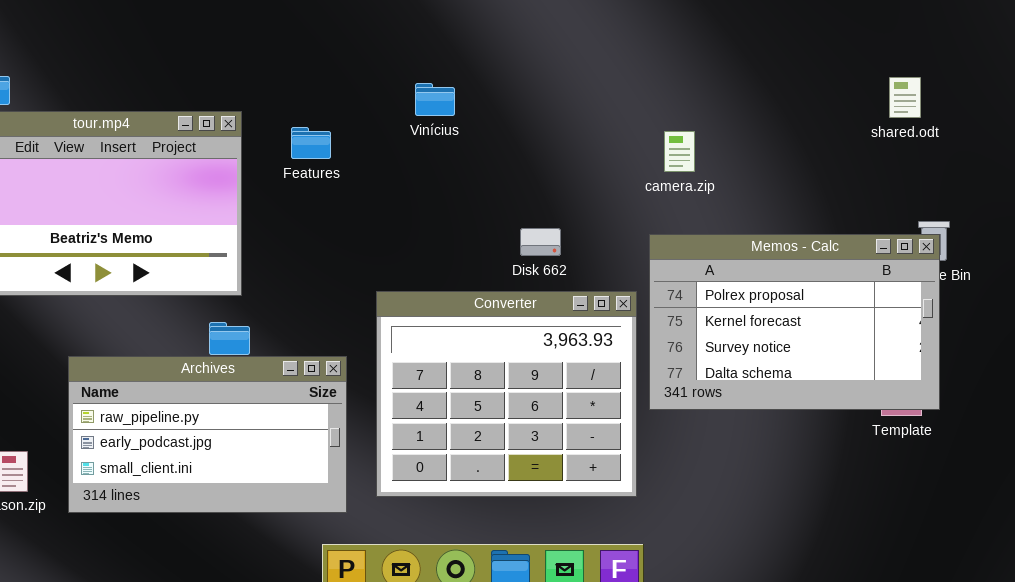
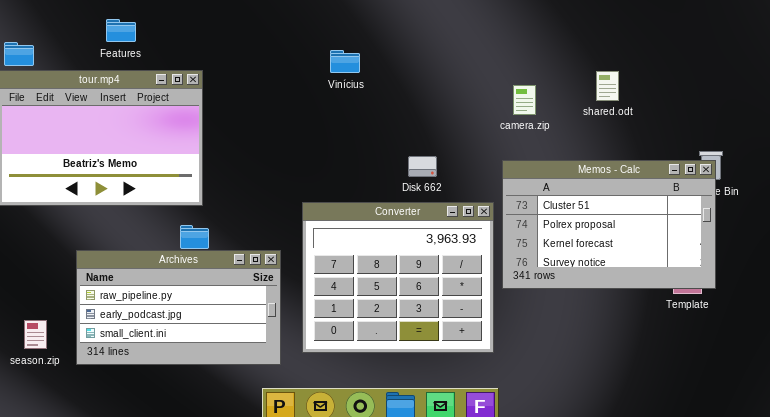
shared.odt: [889,77,921,118] -> [596,71,619,101], moved
Features: [291,127,331,159] -> [106,19,136,42], moved
Memos - Calc: [649,234,940,410] -> [502,160,716,289], scrolled up 1 row

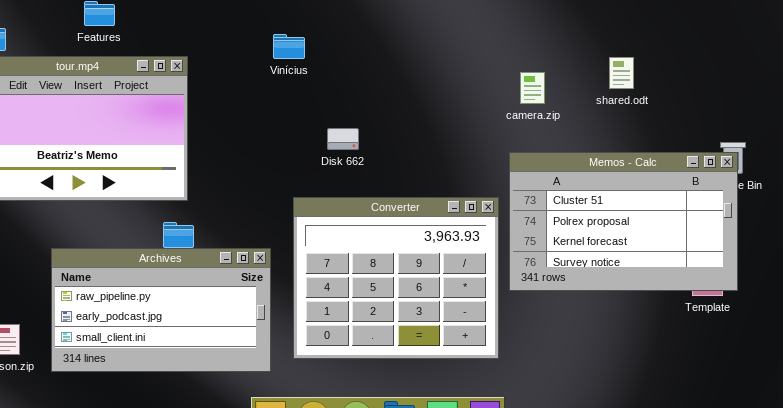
Vinícius: [330,50,360,73] -> [273,34,305,59], moved
Disk 662: [408,156,437,177] -> [327,128,359,150], moved

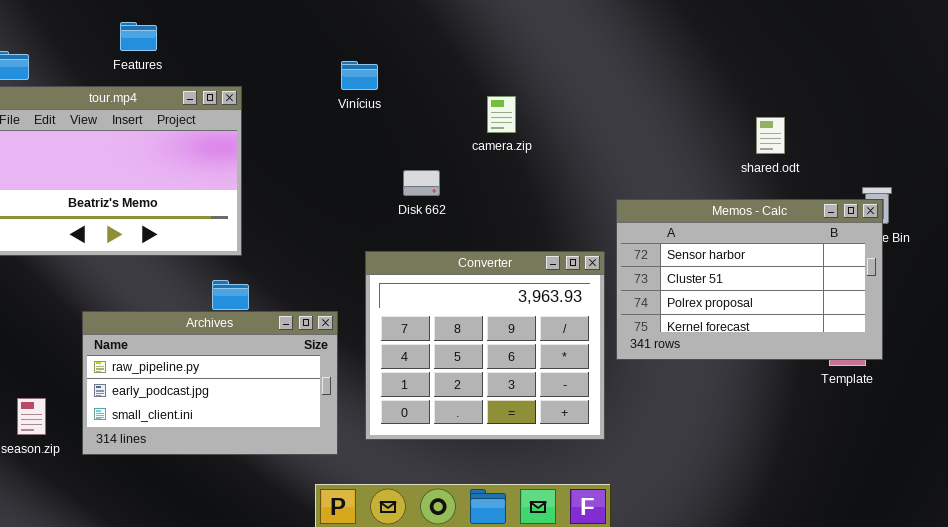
shared.odt: [609,57,634,89] -> [756,117,785,154], moved
camera.zip: [520,72,545,104] -> [487,96,516,133], moved
Memos - Calc: [509,152,738,291] -> [616,199,883,360], scrolled up 1 row

